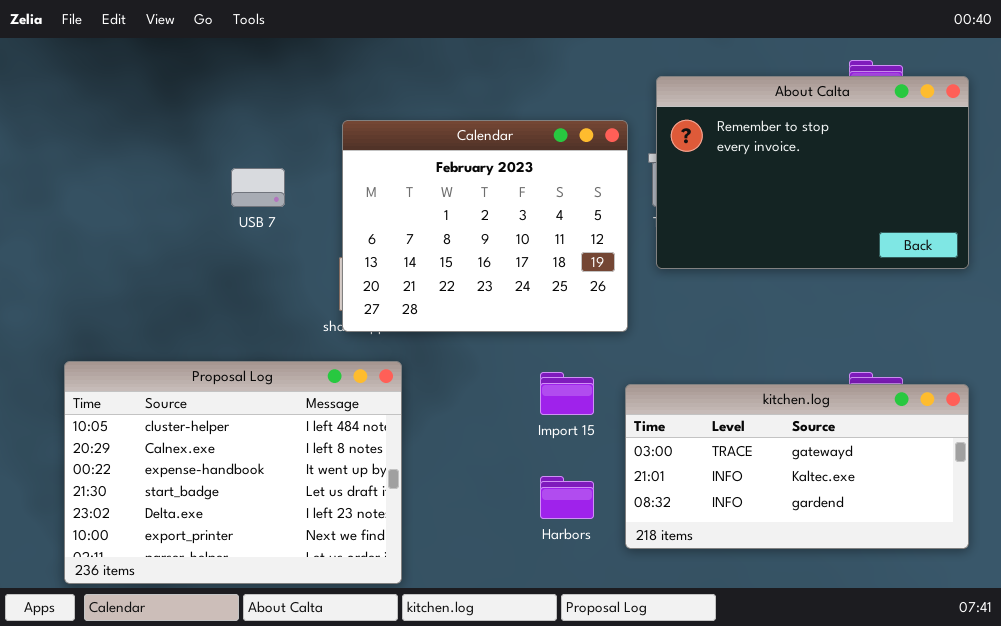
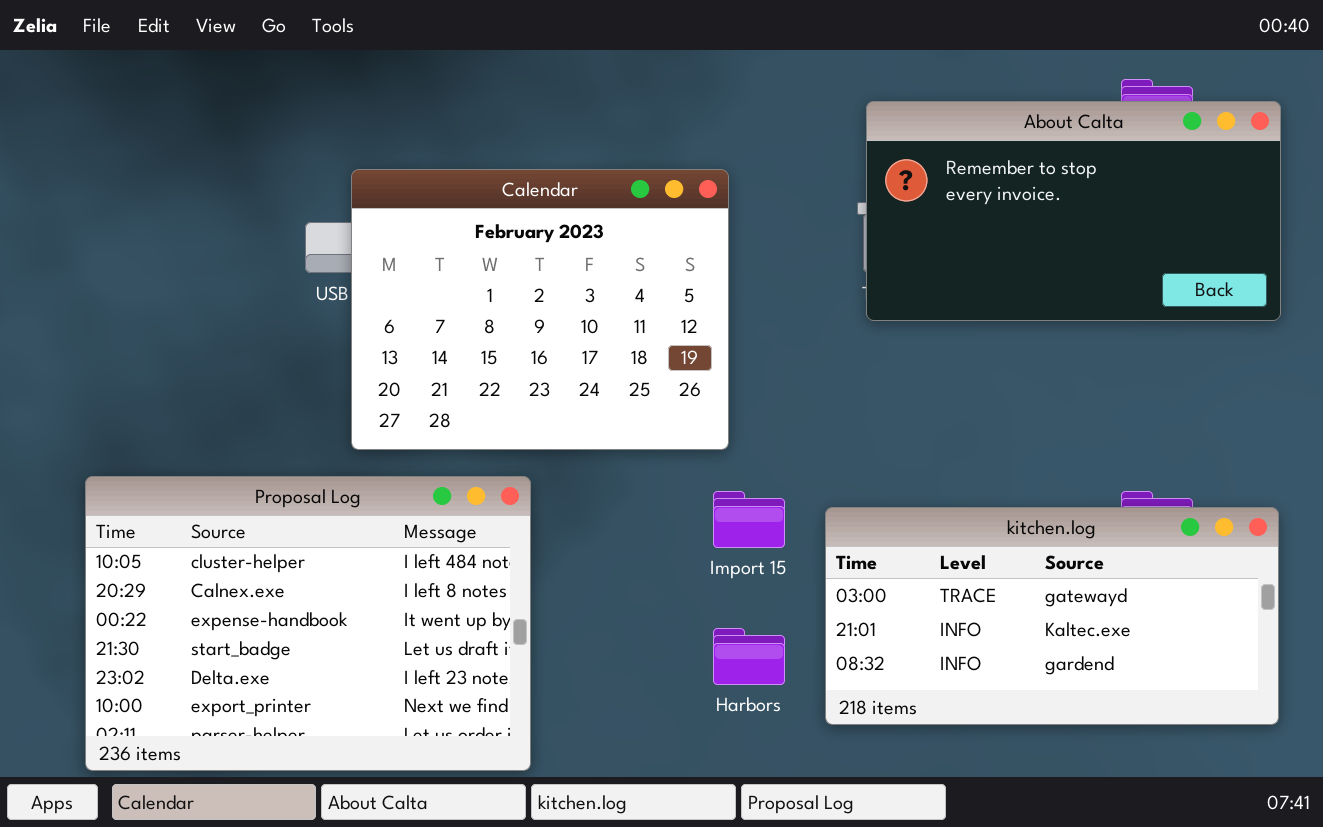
About Calta: [656,76,969,269] -> [866,101,1281,321], resized
Calendar: [342,120,628,332] -> [351,169,729,450], moved

